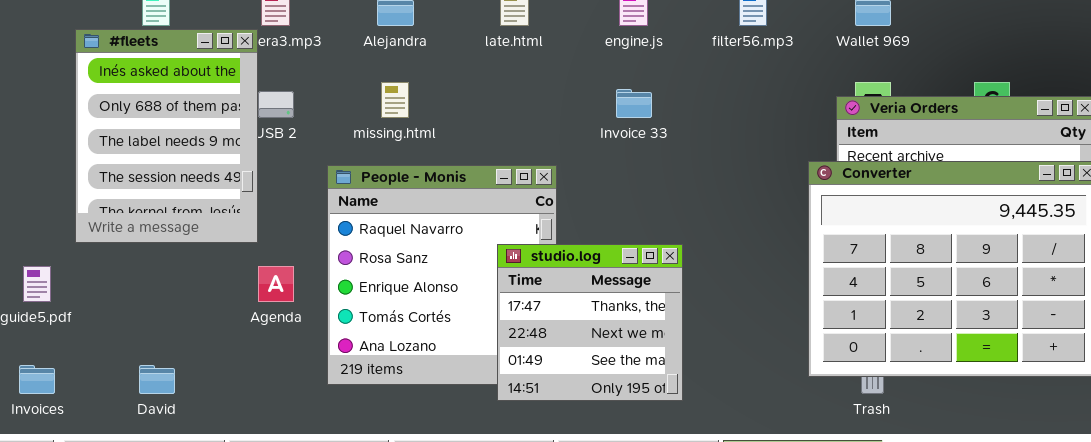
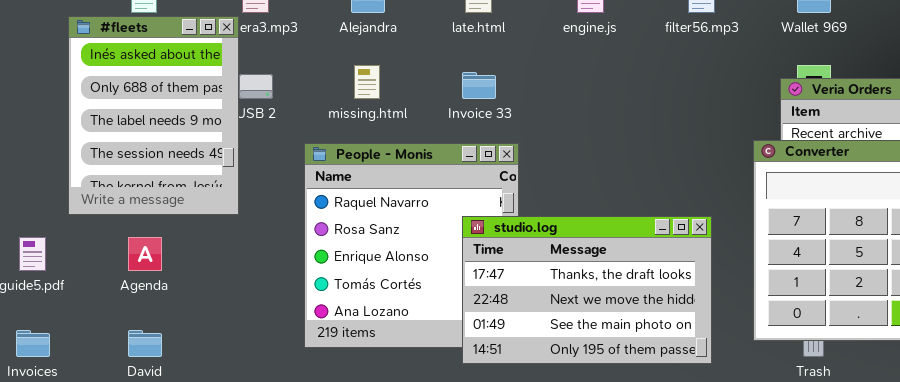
Invoice 33: [616,89,652,118] -> [462,72,496,99], moved
studio.log: [497,244,683,401] -> [462,216,712,364], resized
Agenda: [258,266,294,302] -> [128,237,162,271], moved

